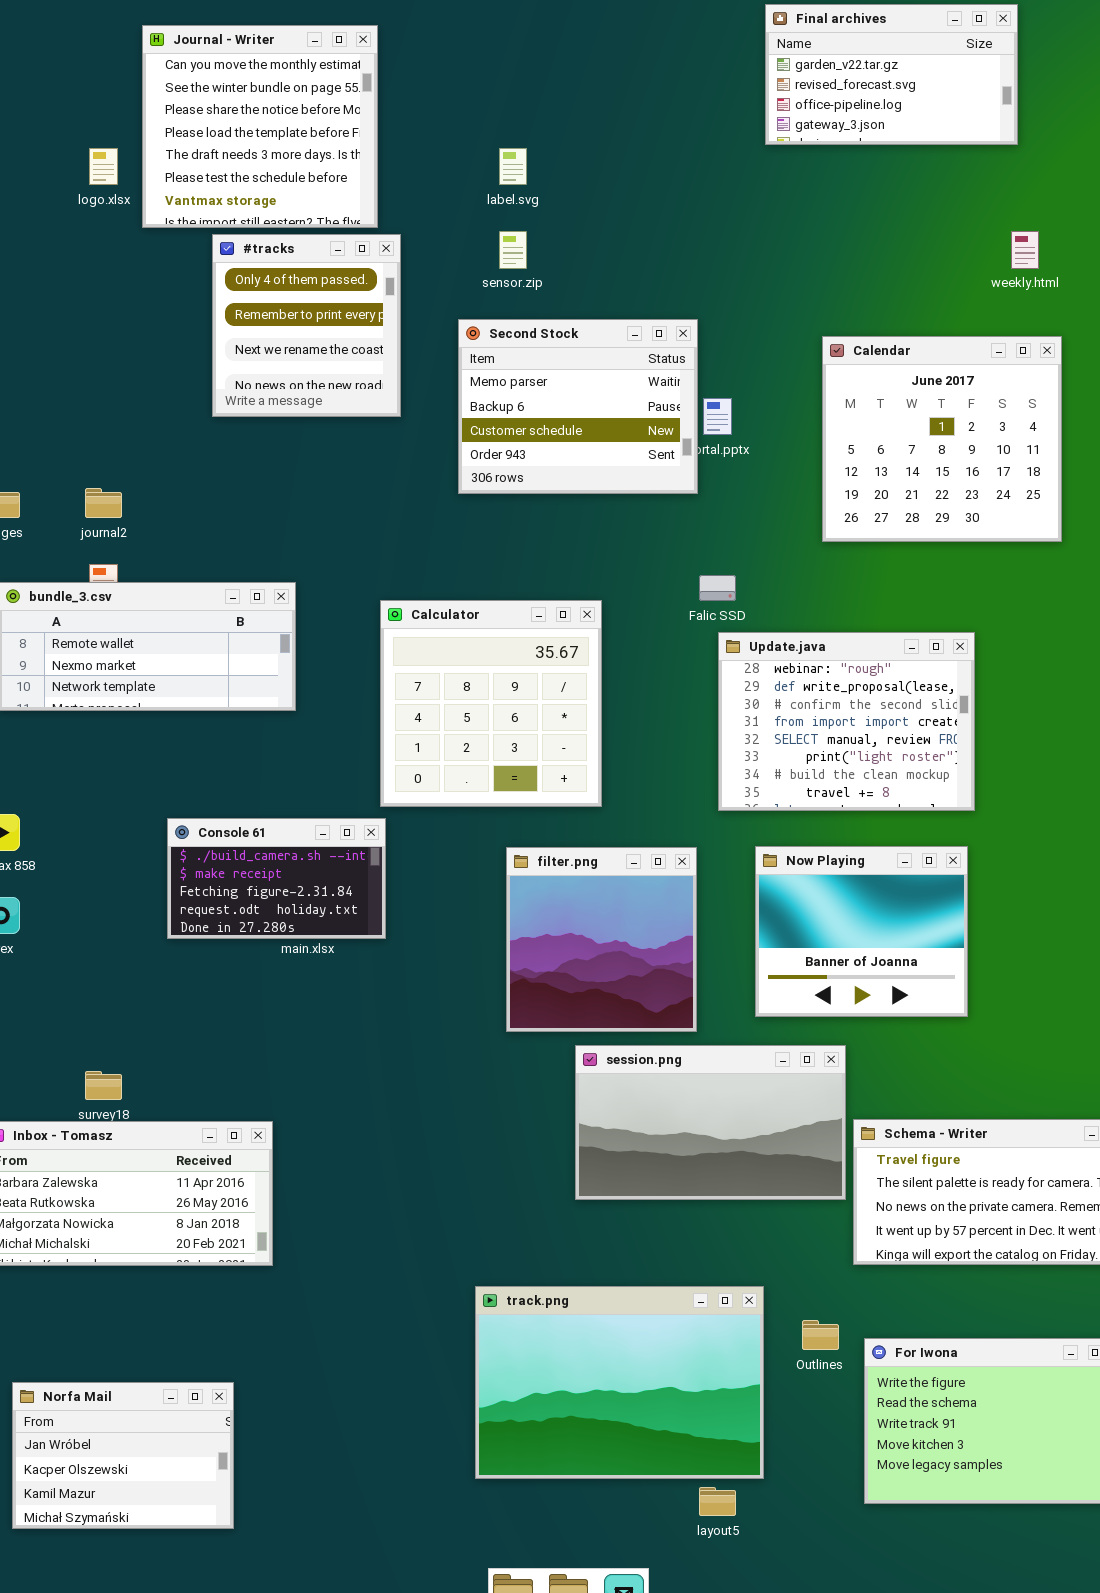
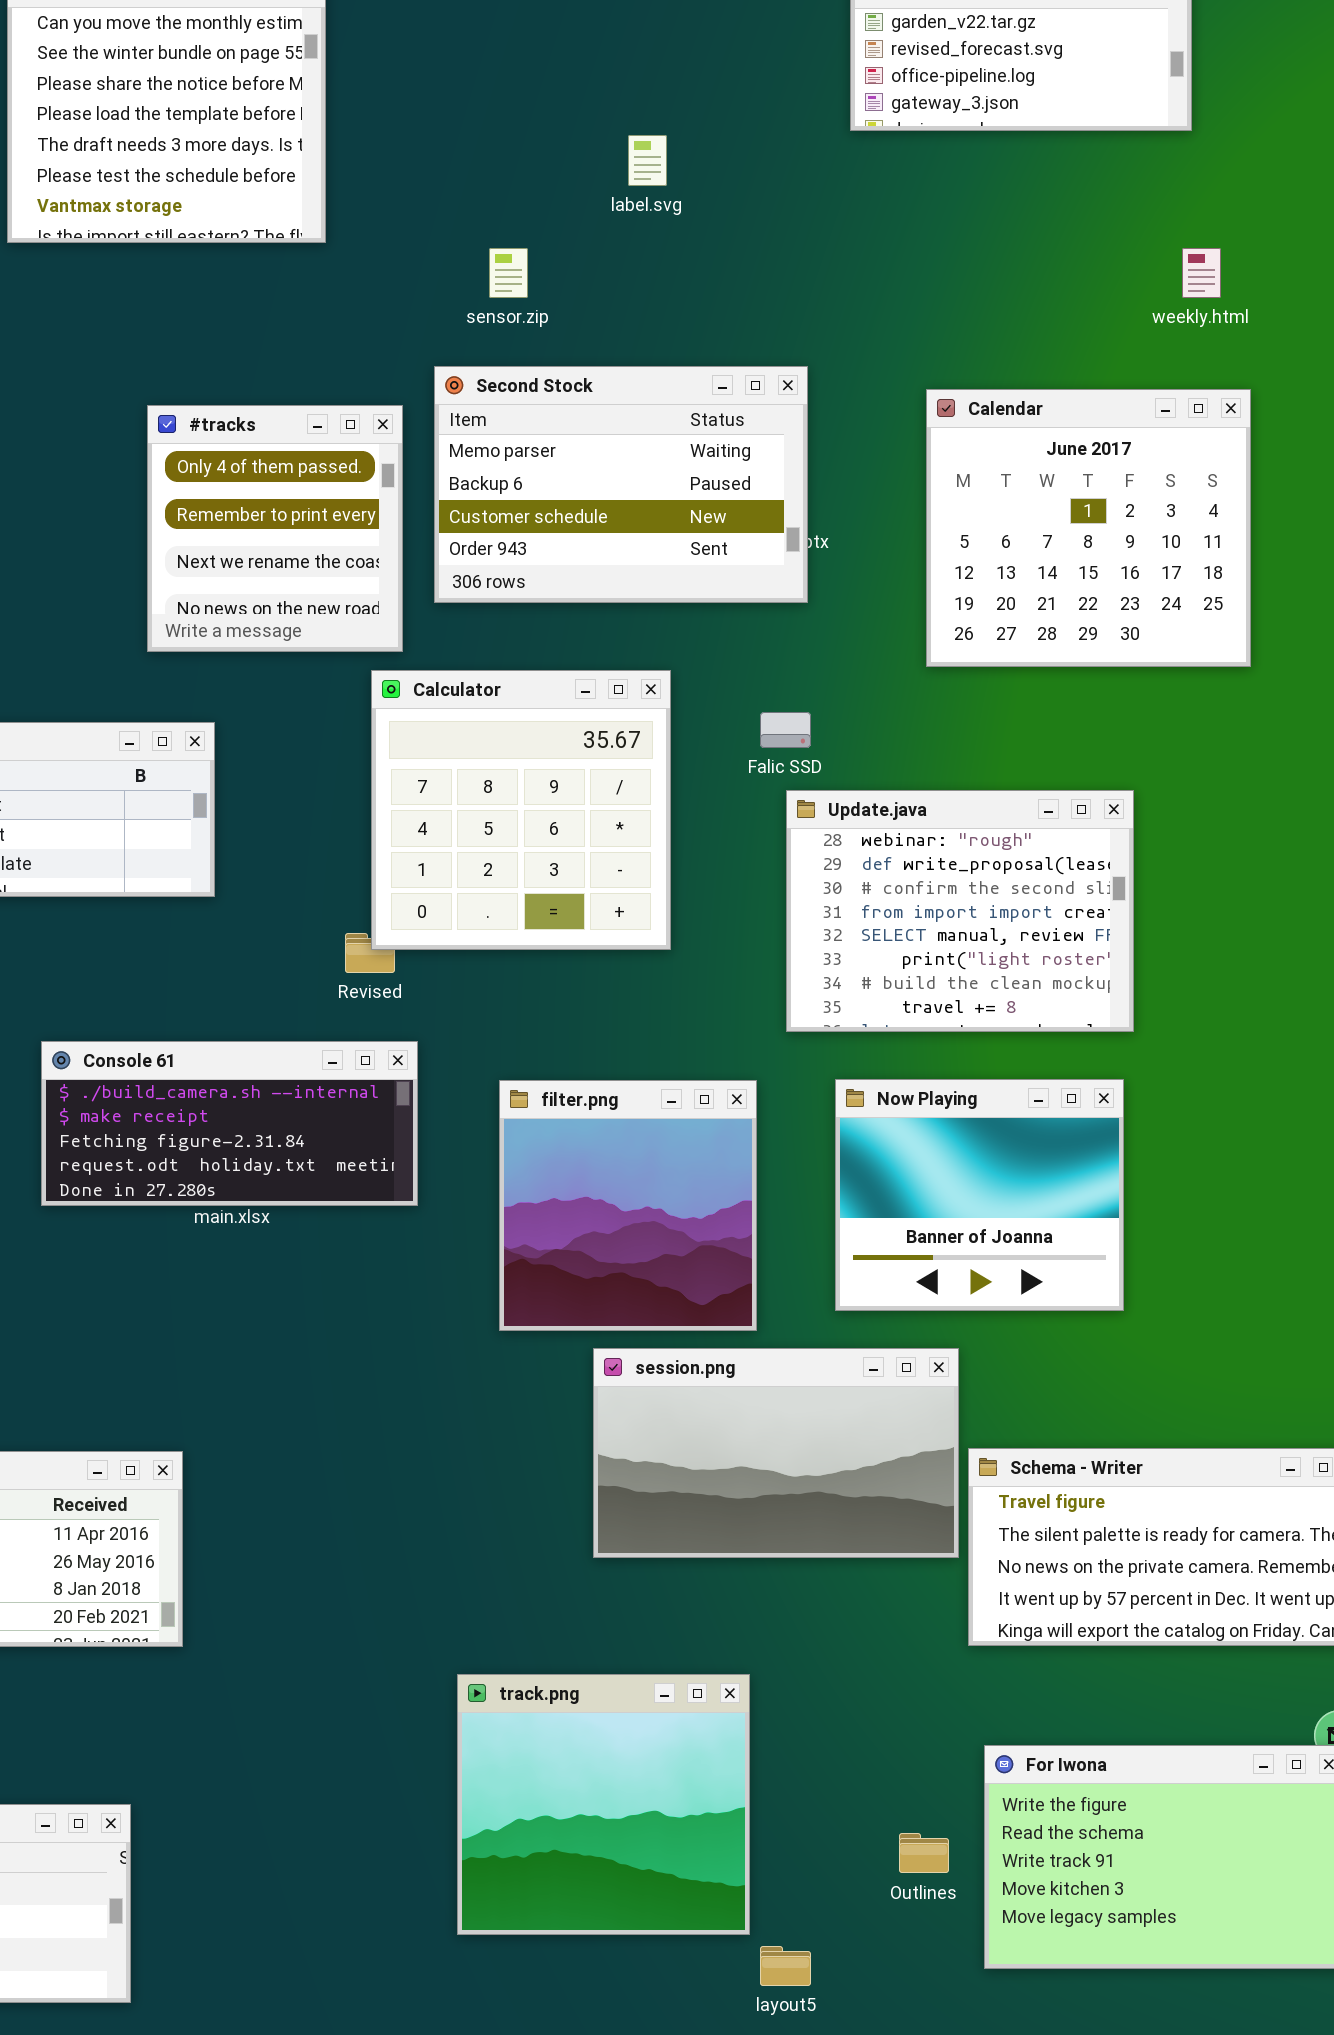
label.svg: [499,148,527,185] -> [628,135,667,186], moved
#tracks: [212,234,401,417] -> [147,405,403,652], moved
Second Stock: [458,319,698,494] -> [434,366,808,603], resized
Calculator: [380,600,602,807] -> [371,670,671,950], moved
Console 61: [167,818,386,939] -> [41,1041,418,1206], resized
track.png: [475,1286,764,1479] -> [457,1674,750,1935], resized
Outlines: [802,1320,839,1350] -> [899,1833,949,1873], moved

